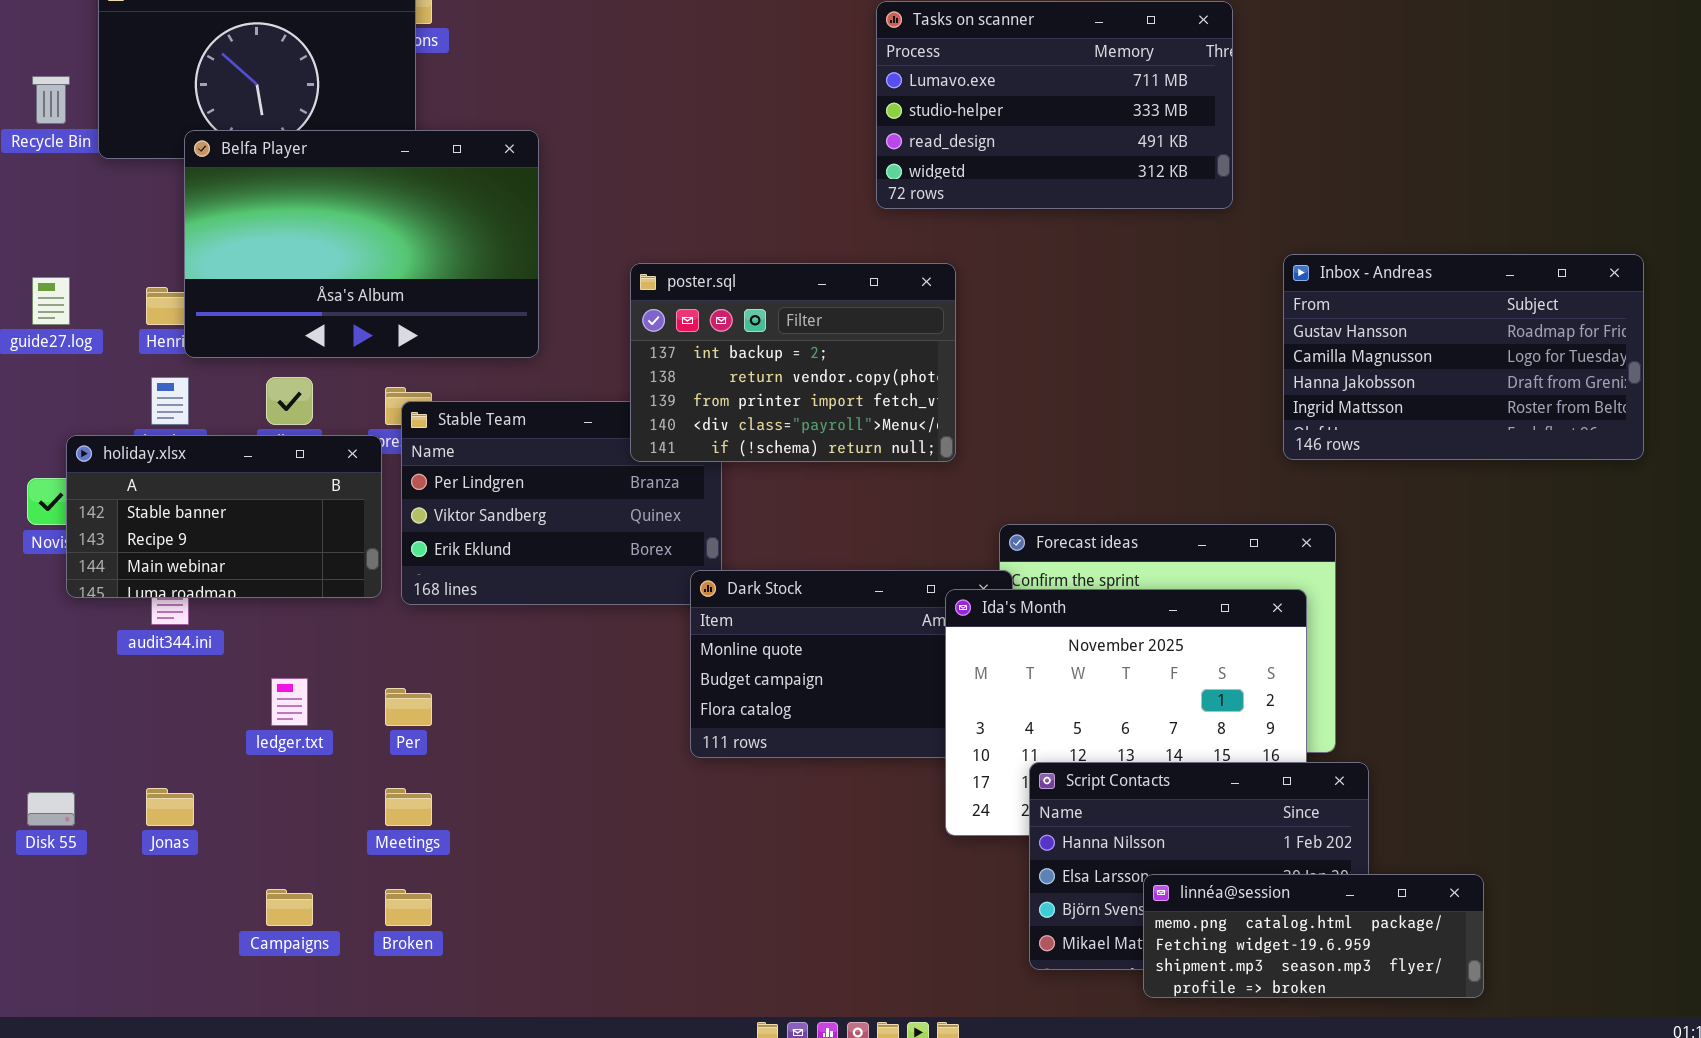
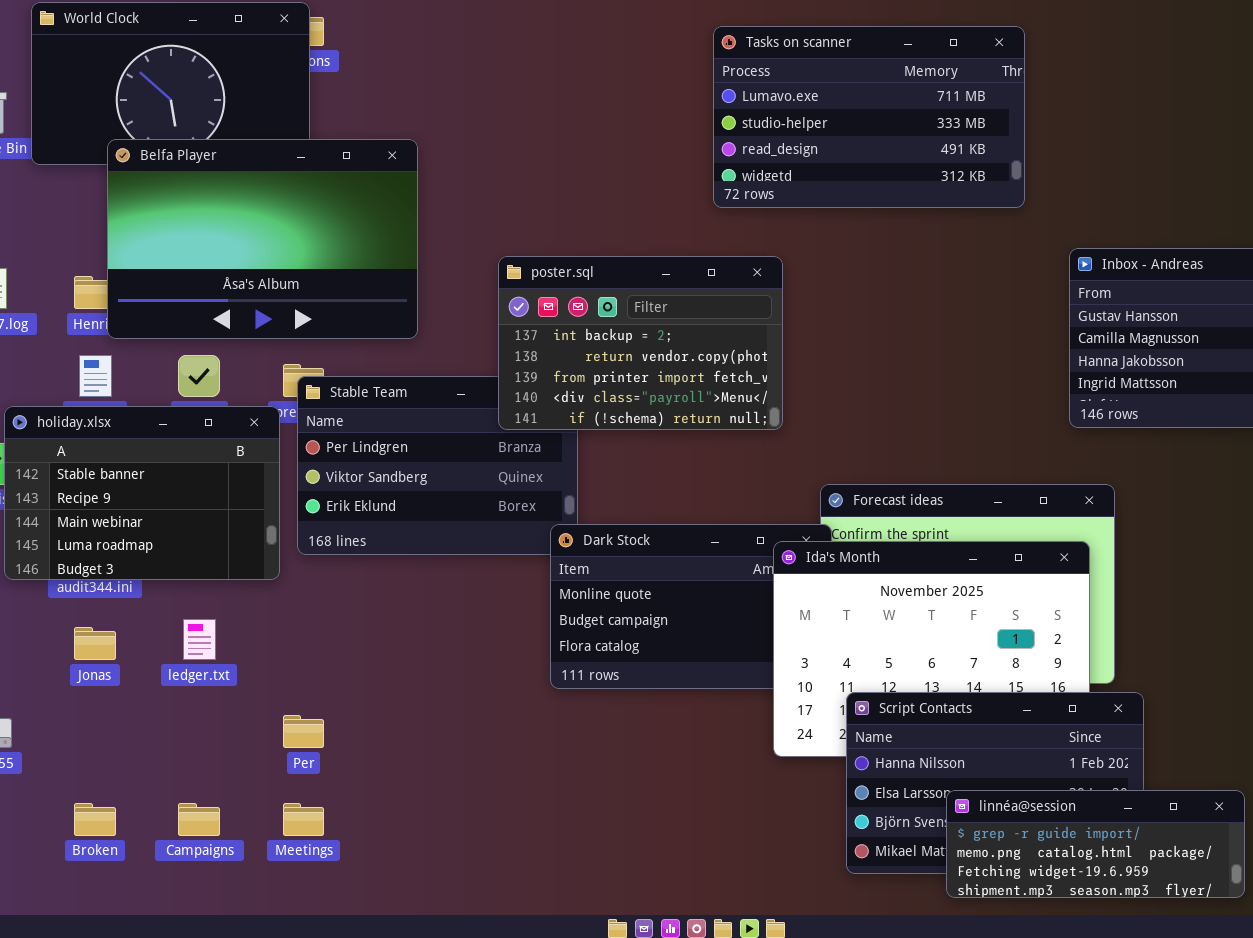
holiday.xlsx: [66,435,382,598] -> [4,406,280,580], resized
Per: [385,688,432,726] -> [283,715,324,748], moved
Jonas: [146,788,194,826] -> [74,627,116,660], moved
Meetings: [385,788,432,826] -> [283,803,324,836], moved
linnéa@session: [1143,874,1484,998] -> [946,790,1245,898], scrolled up 1 row
Broken: [385,889,432,926] -> [74,803,116,836], moved

